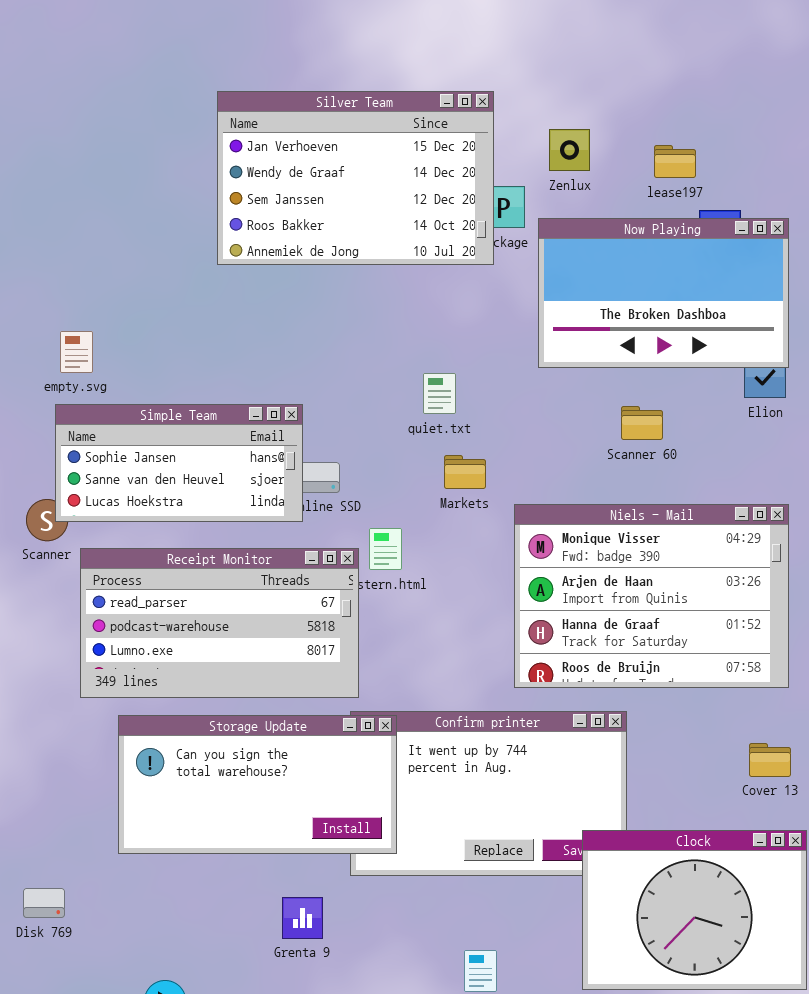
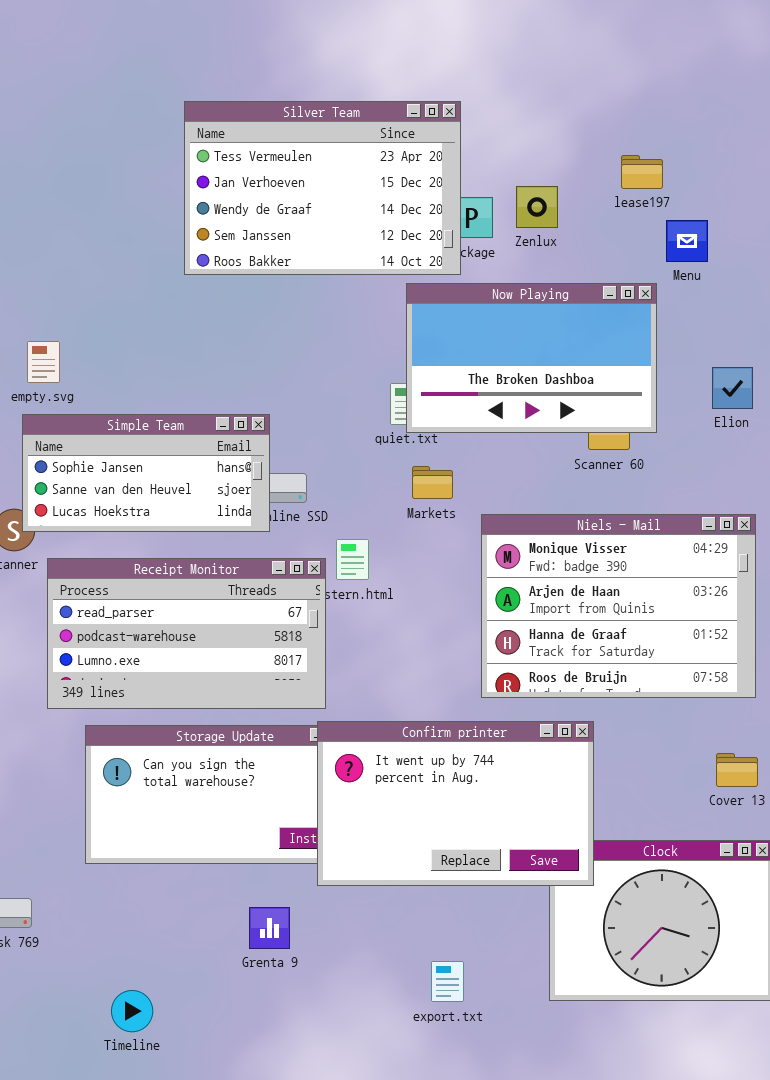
Silver Team: [217,91,494,265] -> [184,101,461,275], scrolled up 1 row
Zenlux: [549,129,590,171] -> [516,186,558,228], moved
Now Playing: [538,218,789,368] -> [406,283,657,433], moved
Confirm printer: [350,711,627,876] -> [317,721,594,886], raised

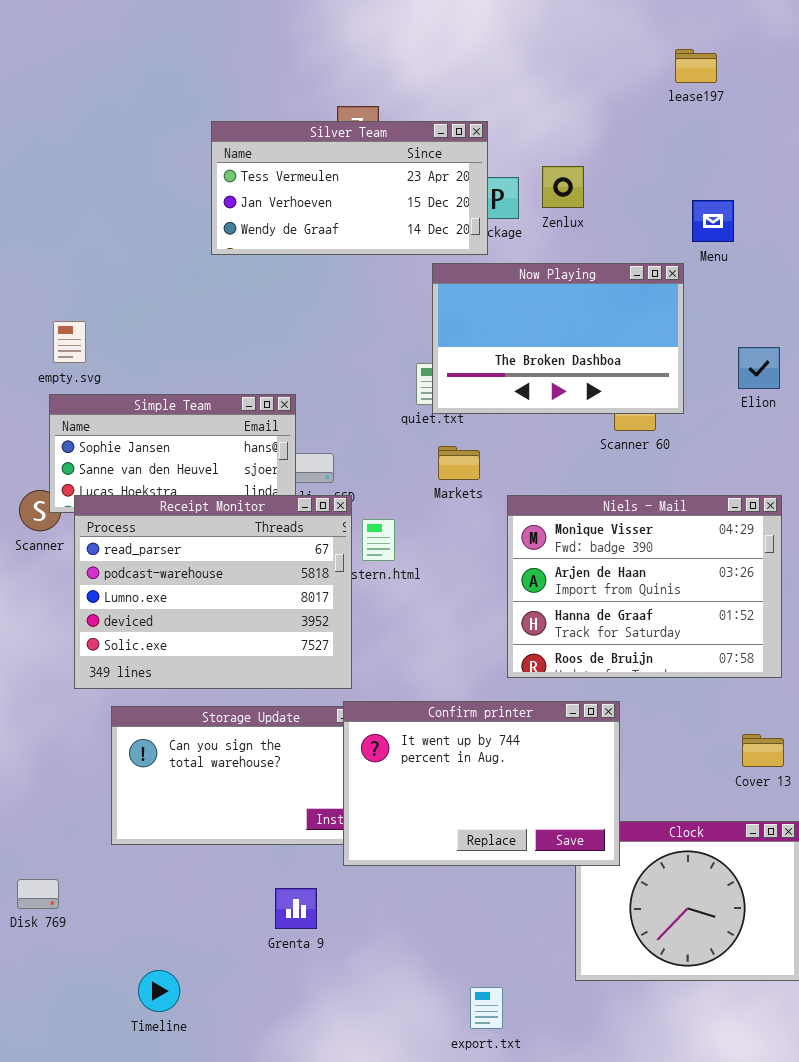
Silver Team: [184,101,461,275] -> [211,121,488,255], resized
lease197: [621,155,663,189] -> [675,49,717,83], moved
Receipt Monitor: [47,558,326,709] -> [74,495,352,689], resized
export.txt: [431,961,464,1002] -> [470,987,503,1029], moved

